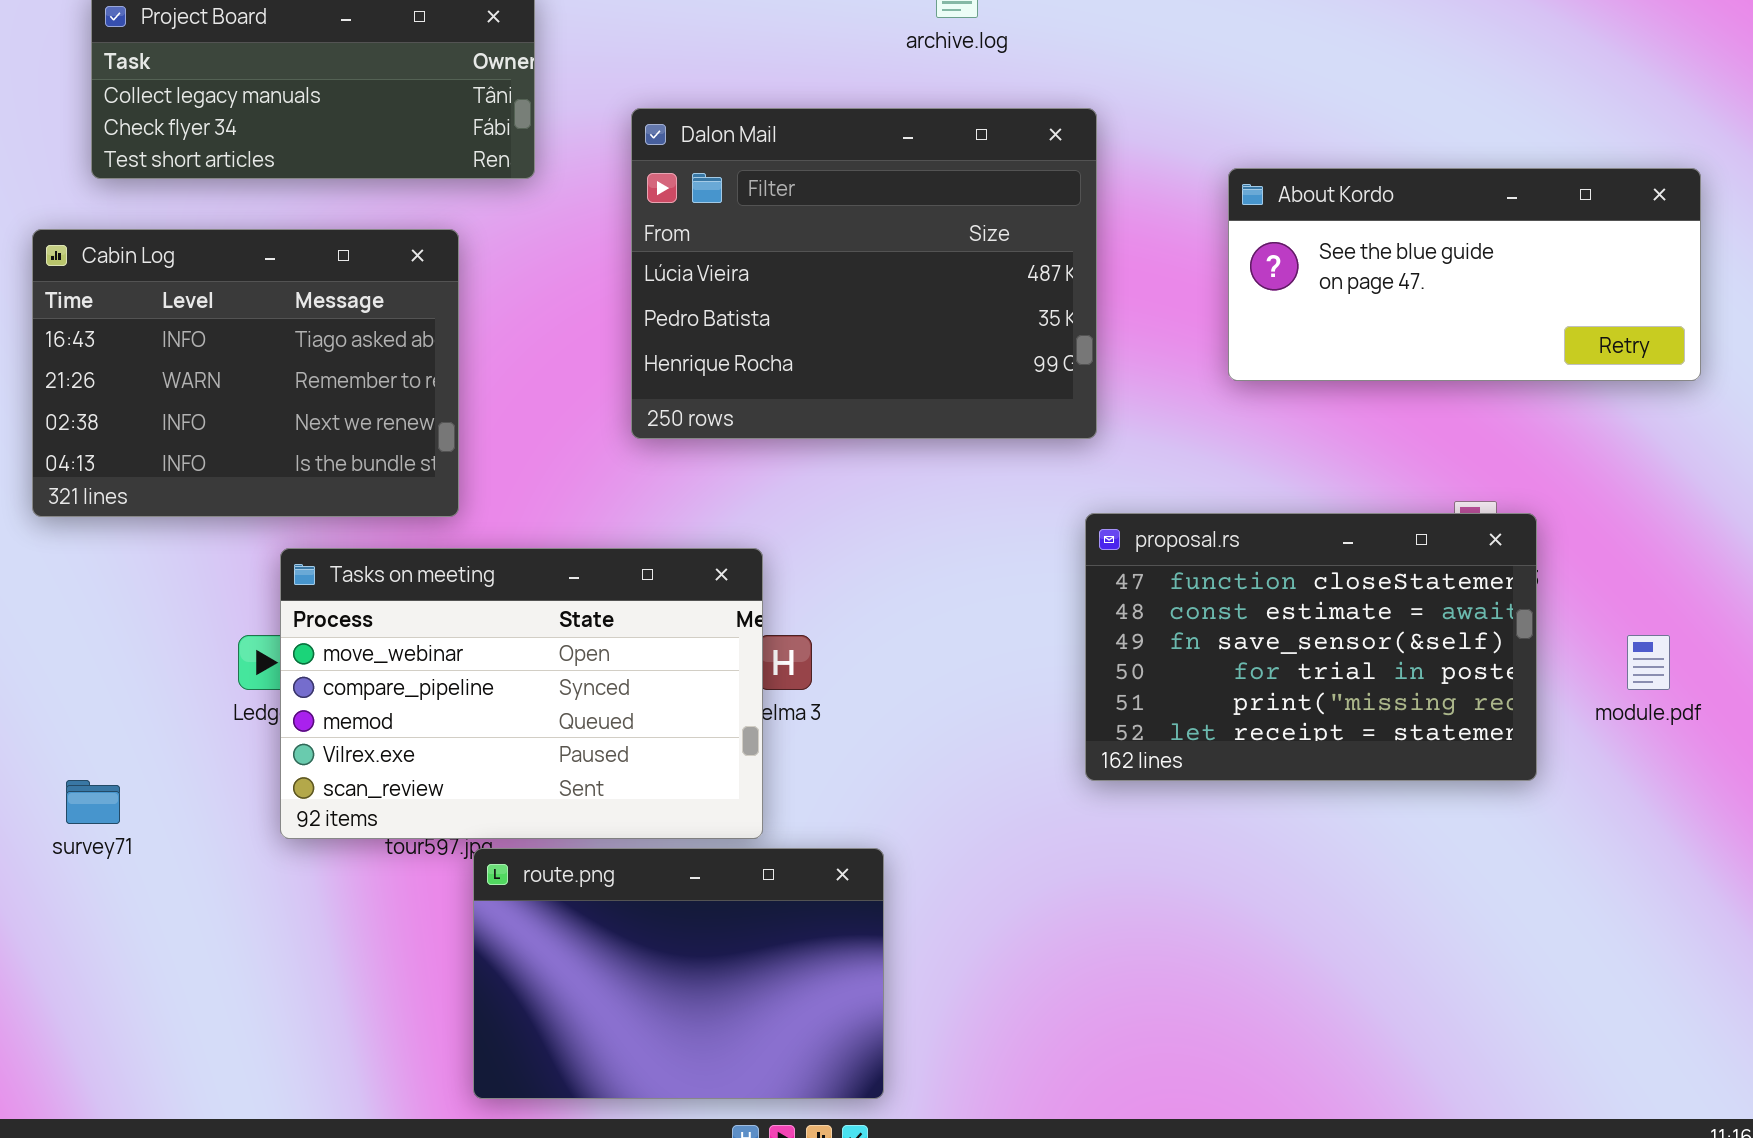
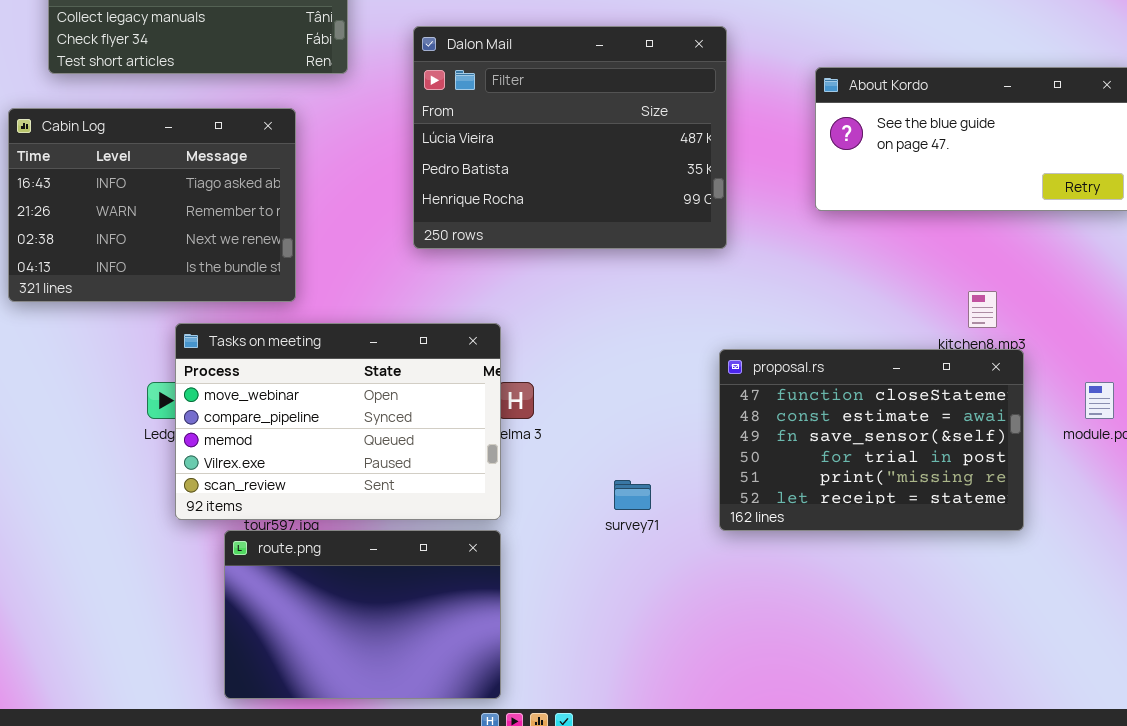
proposal.rs: [1085,513,1537,781] -> [719,349,1024,531], moved
survey71: [66,780,120,824] -> [614,480,651,510], moved
route.png: [473,848,884,1099] -> [224,530,501,699], moved

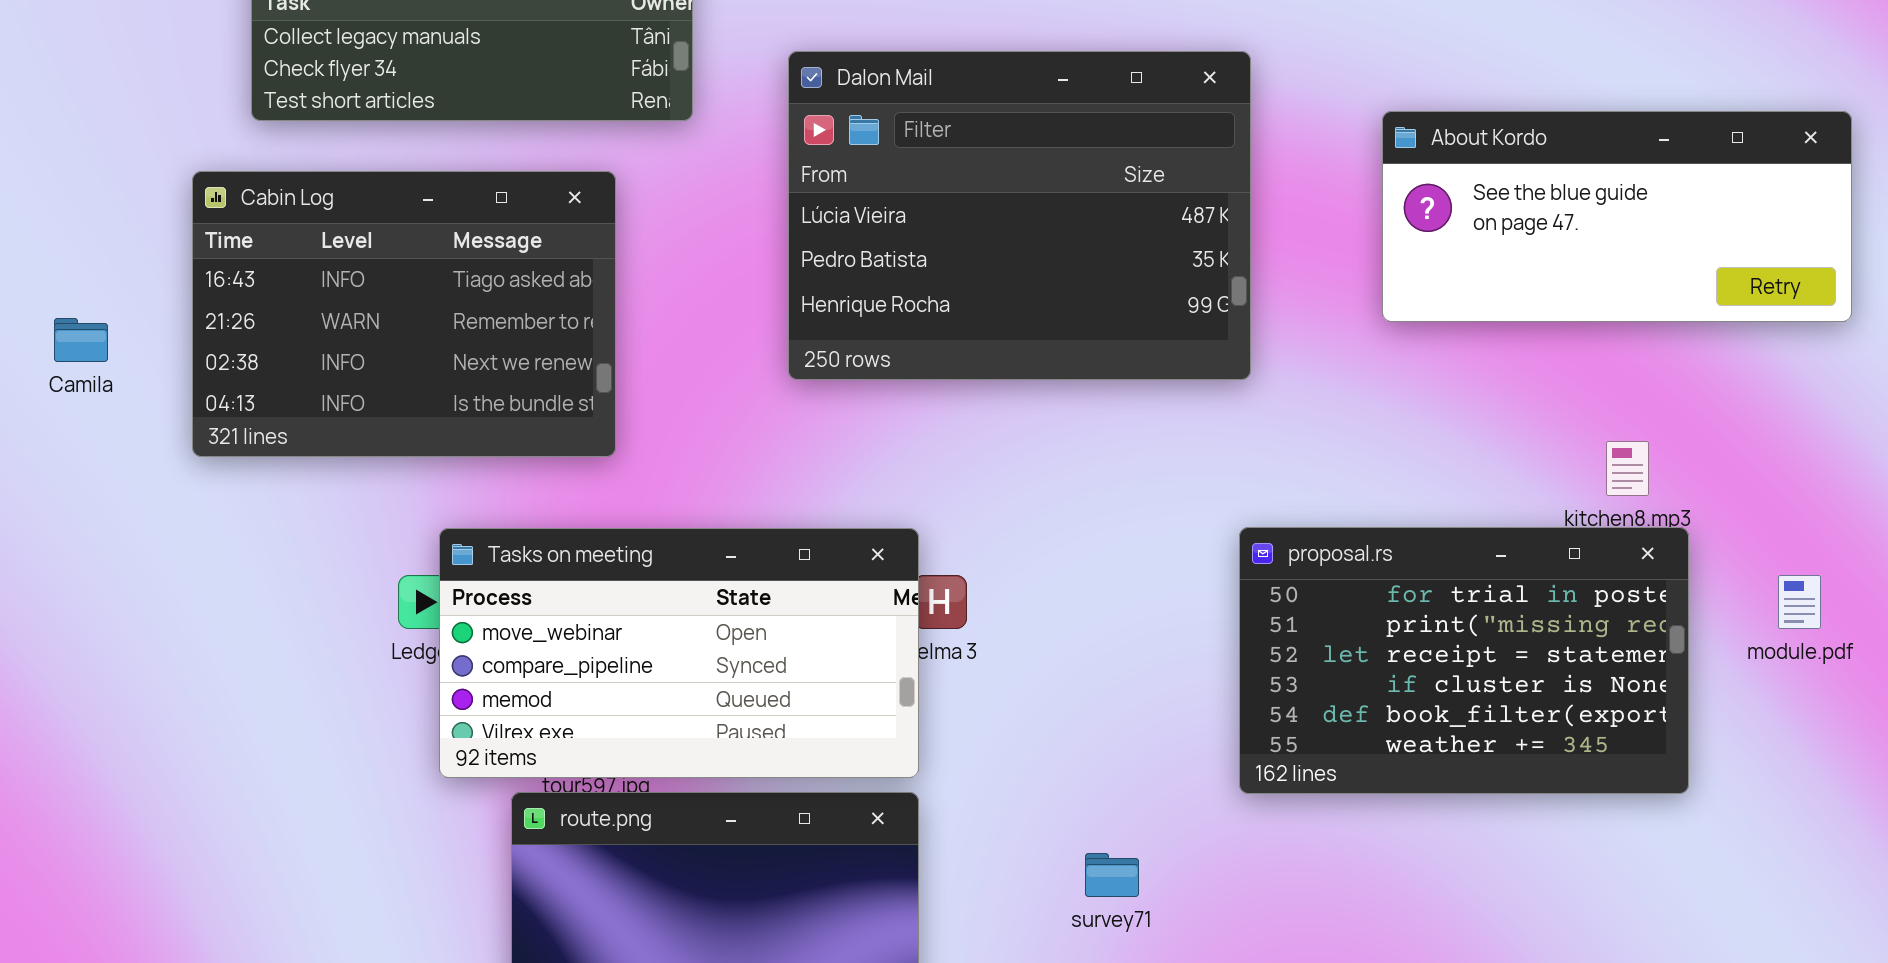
Tasks on meeting: [175,323,501,520] -> [439,528,919,778], resized
proposal.rs: [719,349,1024,531] -> [1239,527,1689,794], scrolled down 3 rows
survey71: [614,480,651,510] -> [1085,853,1139,897], moved

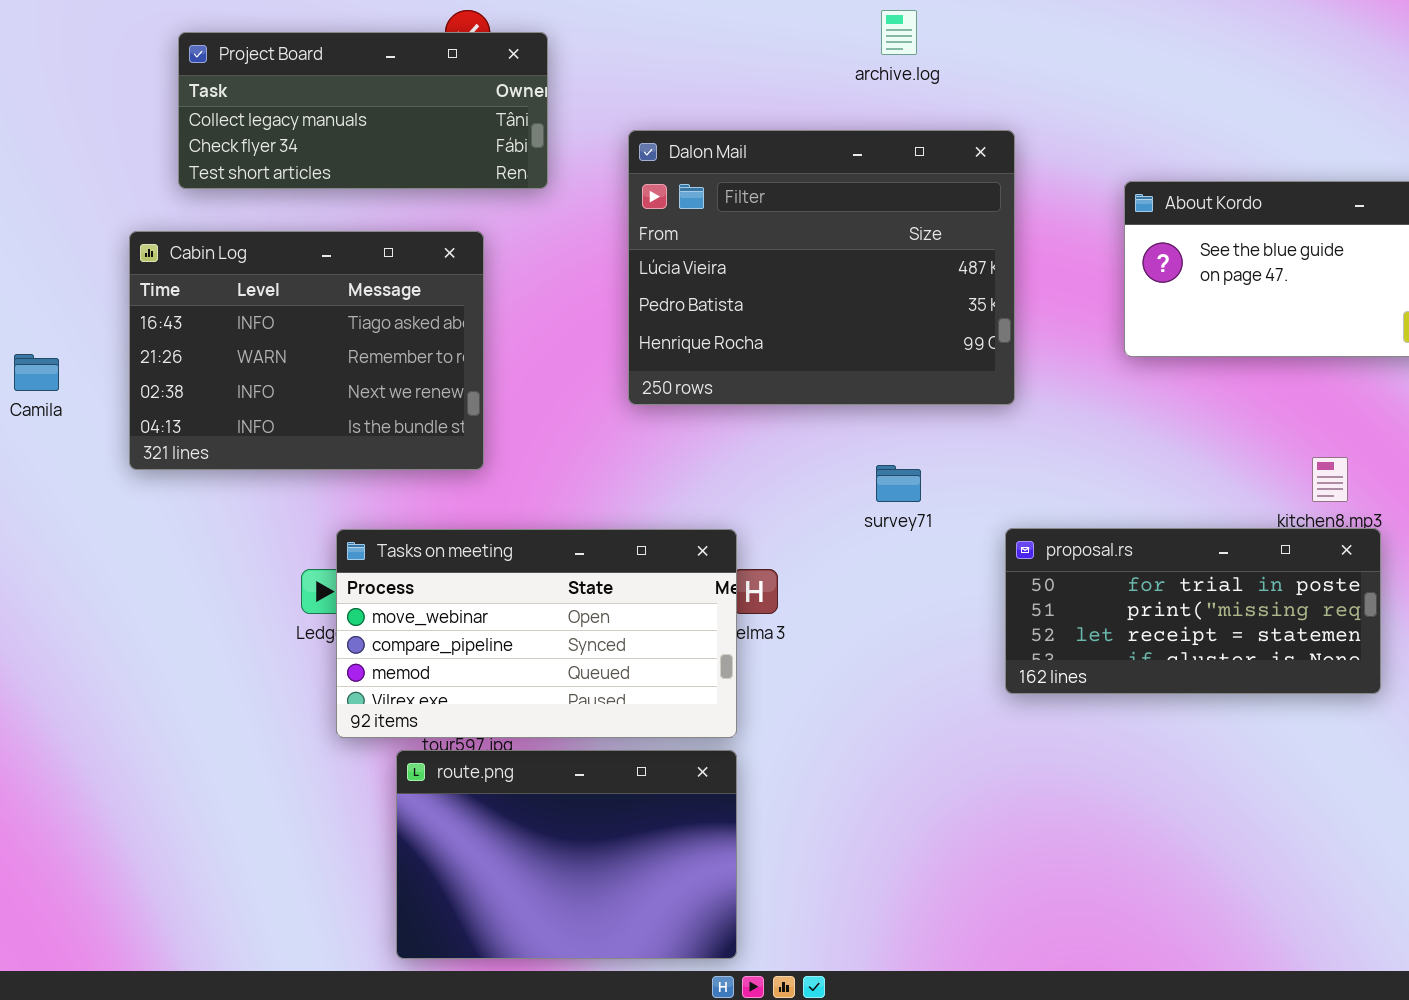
proposal.rs: [1239,527,1689,794] -> [1005,528,1381,694], resized
survey71: [1085,853,1139,897] -> [876,465,921,502], moved

